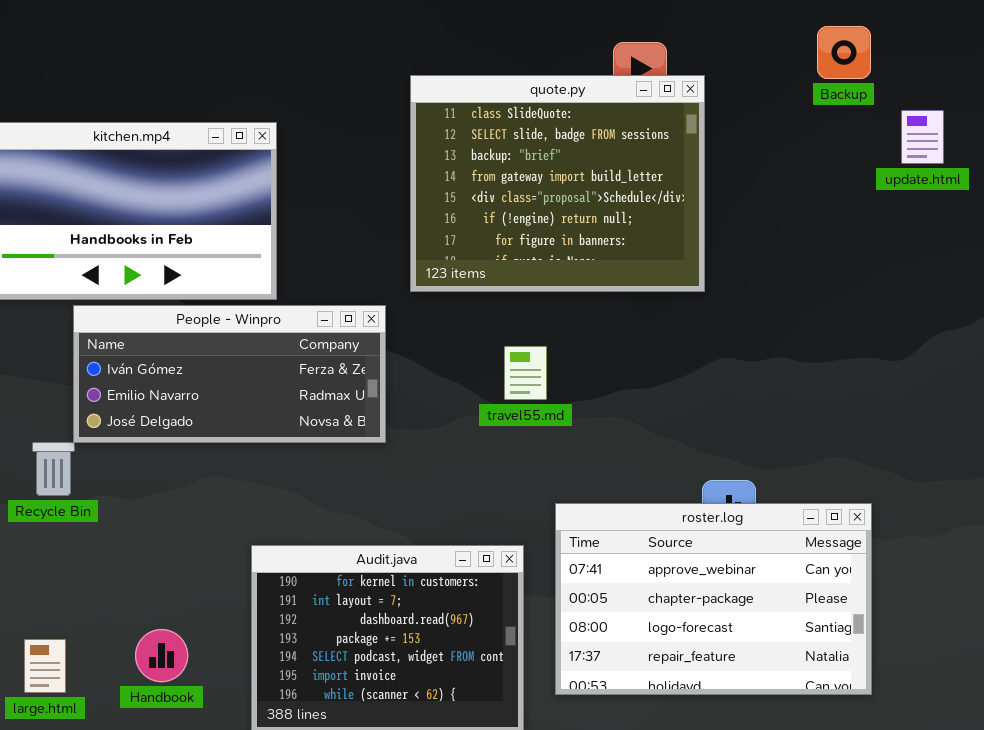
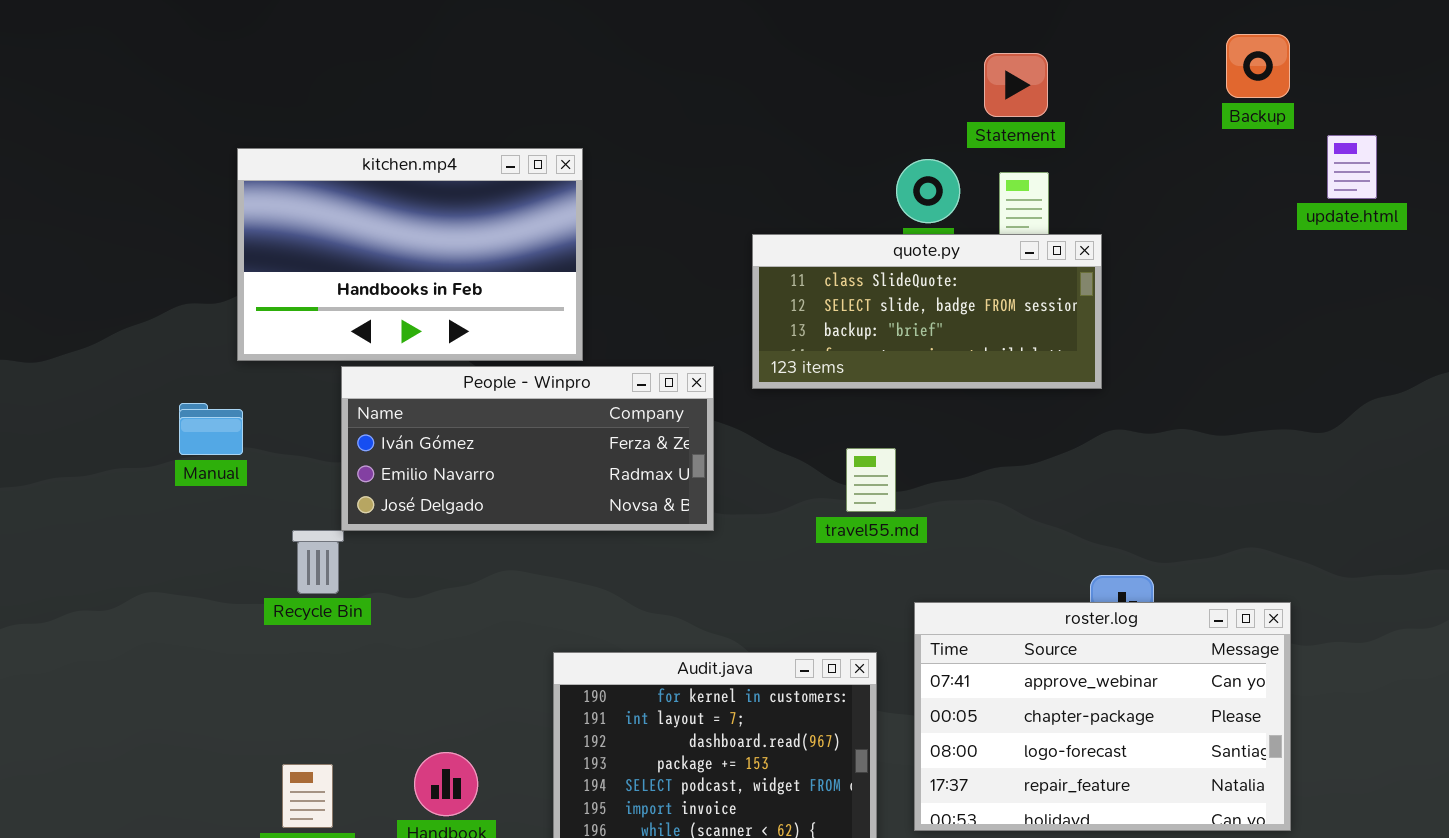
quote.py: [410,75,705,292] -> [752,234,1102,389], moved, resized
travel55.md: [504,346,547,400] -> [846,448,896,512], moved

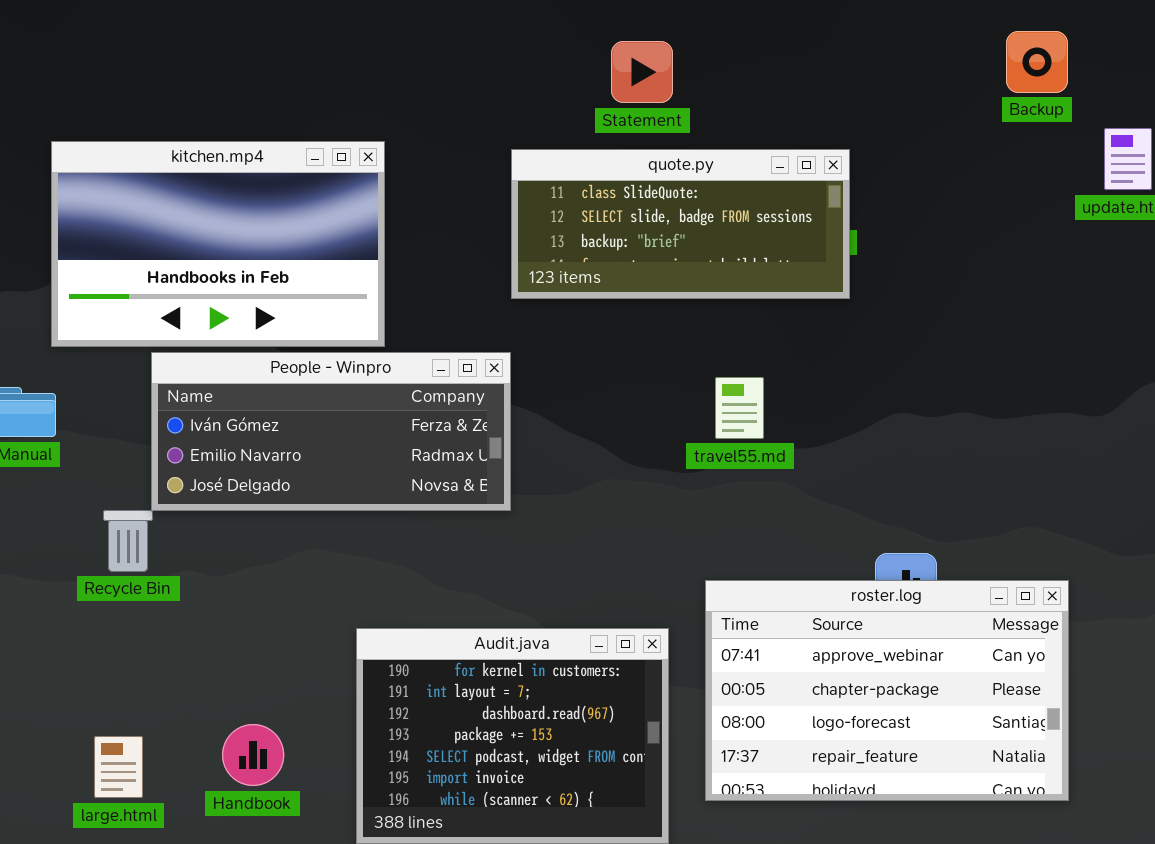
Statement: [984,53,1048,117] -> [611,41,673,103], moved
quote.py: [752,234,1102,389] -> [511,149,850,299], moved
travel55.md: [846,448,896,512] -> [715,377,764,439], moved

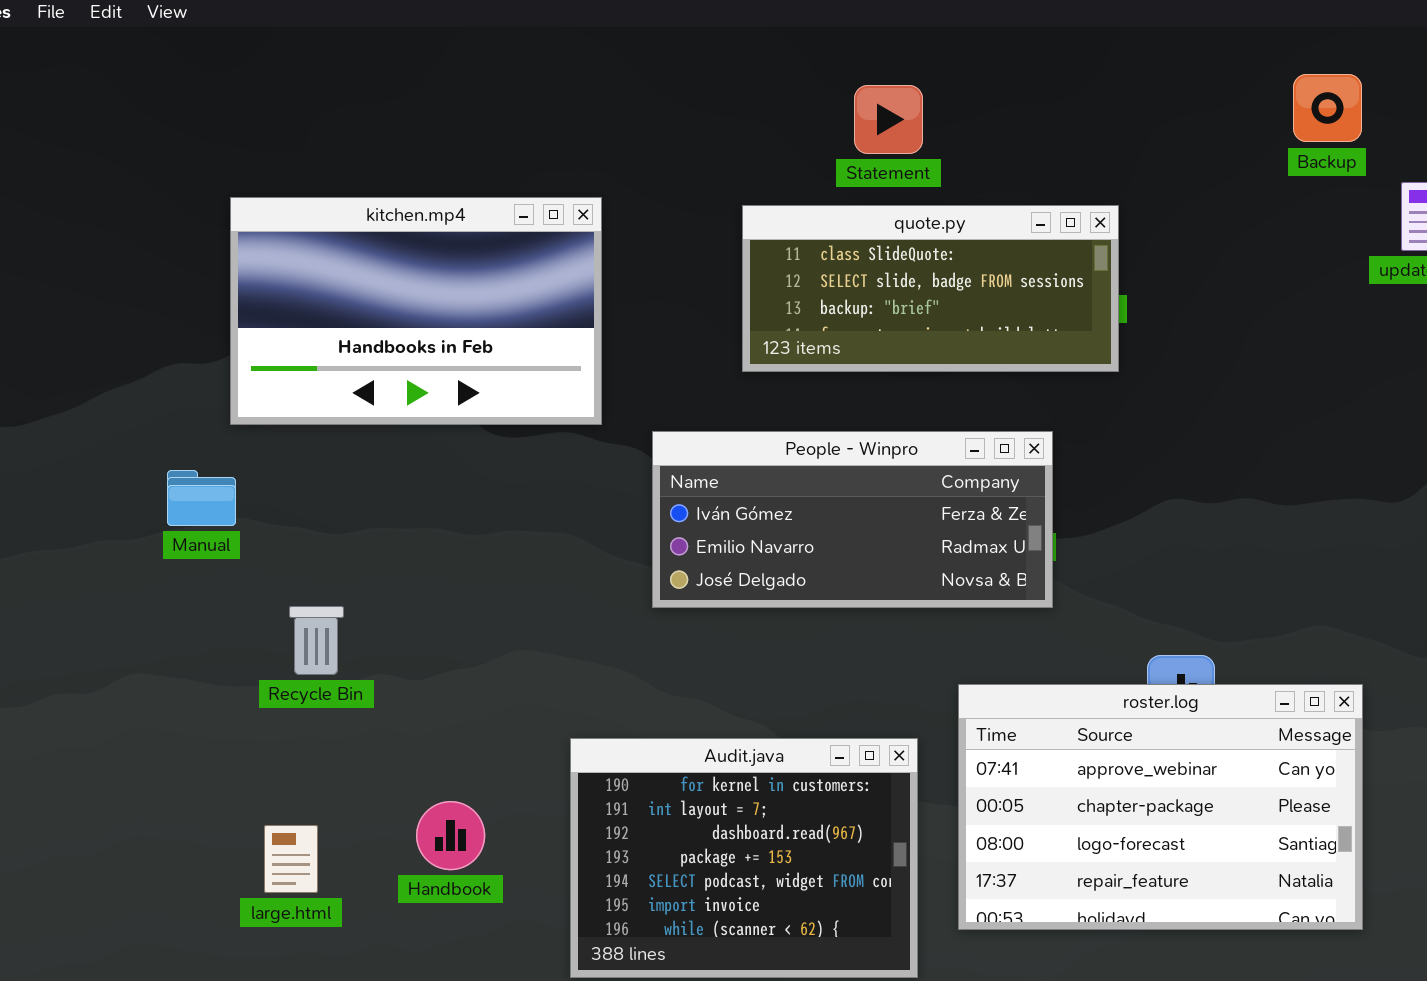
People - Winpro: [151,352,511,511] -> [652,431,1053,608], moved
Handbook: [222,724,284,786] -> [416,801,485,870], moved
large.html: [94,736,143,798] -> [264,825,318,893], moved

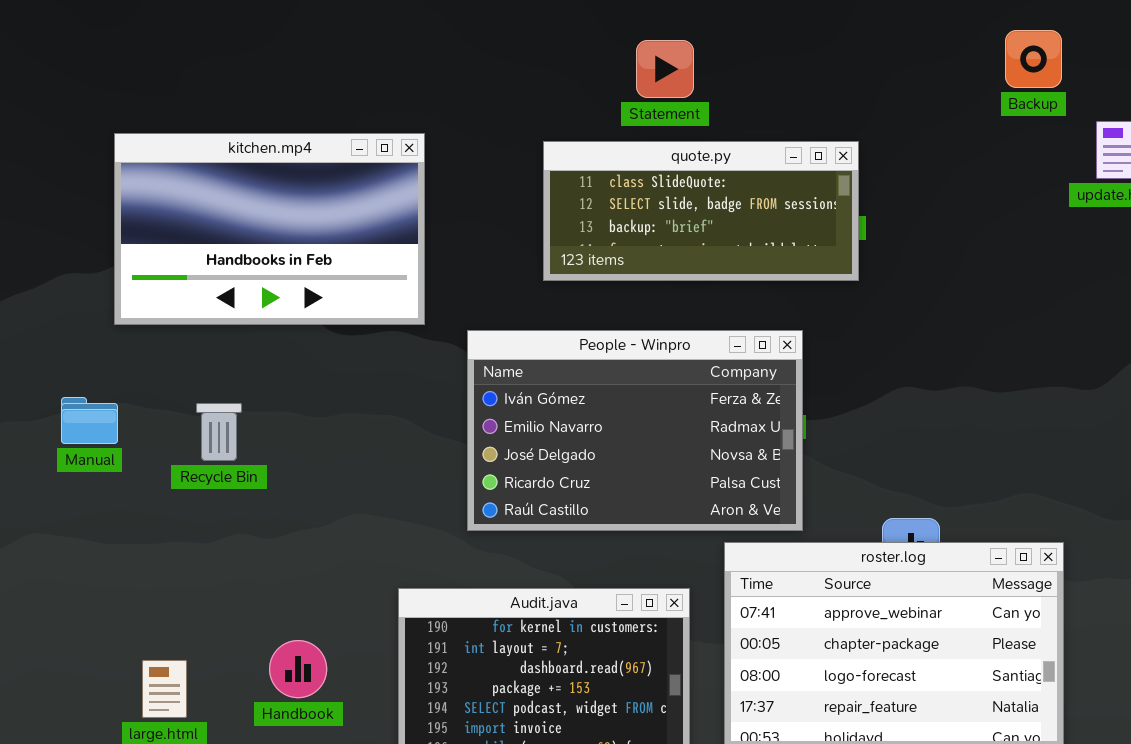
People - Winpro: [652,431,1053,608] -> [467,330,803,531], resized
Manual: [167,470,236,526] -> [61,397,118,444], moved
Recycle Bin: [289,606,344,675] -> [196,403,242,461], moved

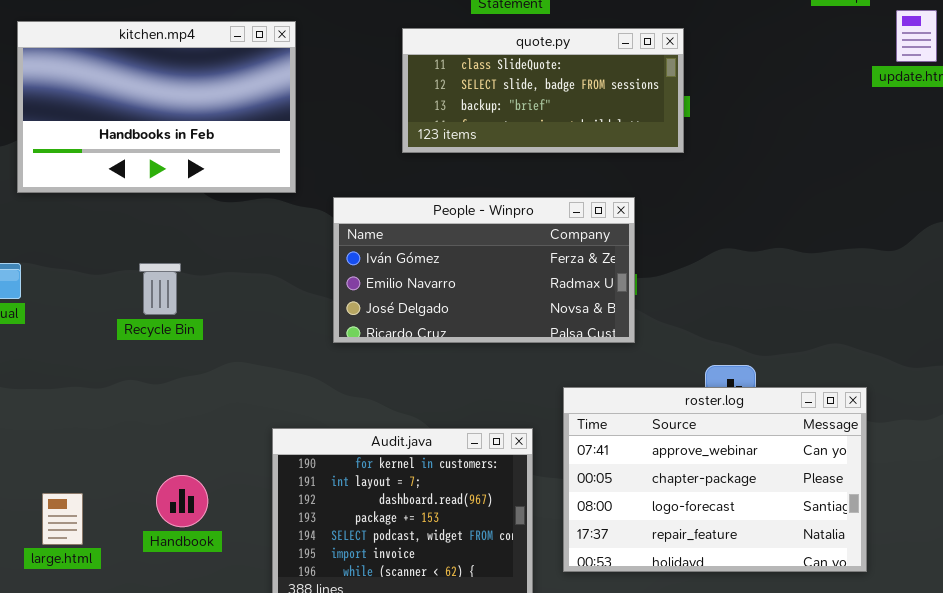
People - Winpro: [467,330,803,531] -> [333,197,635,343], resized
Recycle Bin: [196,403,242,461] -> [139,263,181,315], moved

